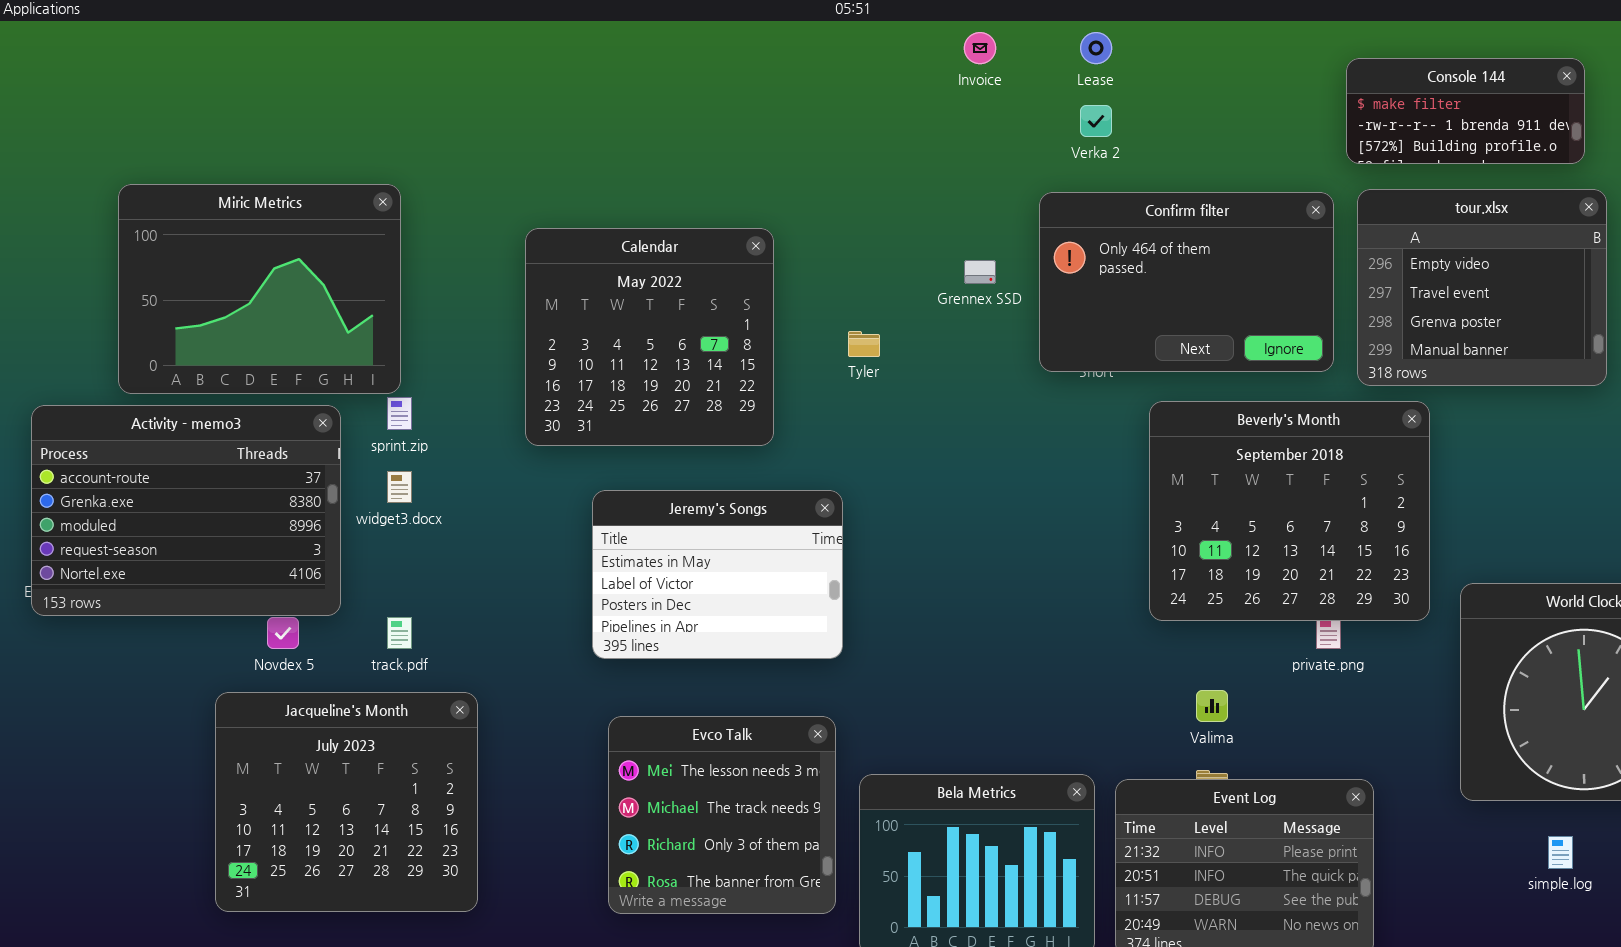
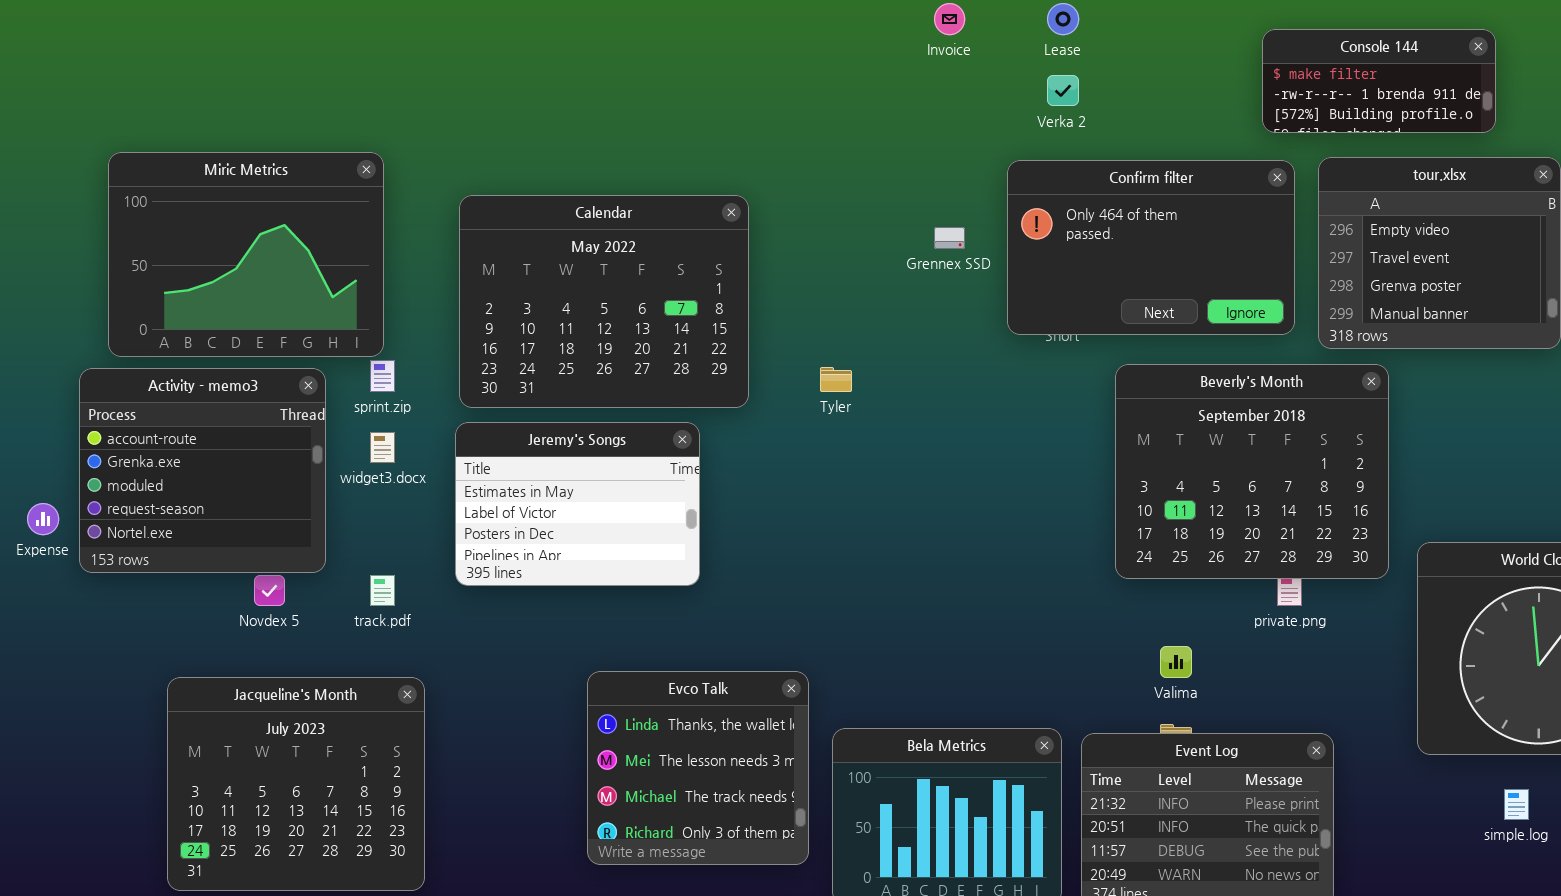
Console 144: [1346,58,1585,164] -> [1262,29,1496,133], moved
Calendar: [525,228,774,446] -> [459,195,749,408], resized
Tyler: [848,331,880,357] -> [820,367,852,392], moved
Activity - memo3: [31,405,341,616] -> [79,368,326,573], resized
Jeremy's Songs: [592,490,843,659] -> [455,422,700,586], moved
Jacqueline's Month: [215,692,478,912] -> [167,677,425,891], moved
Evco Talk: [608,716,836,914] -> [587,671,809,865], scrolled up 1 row

